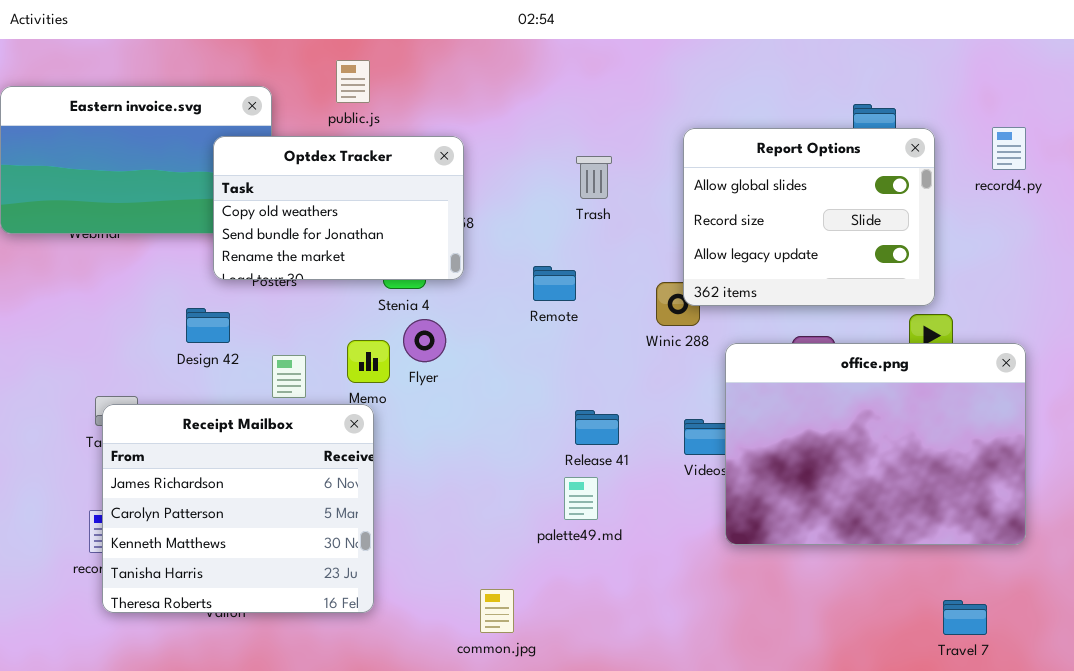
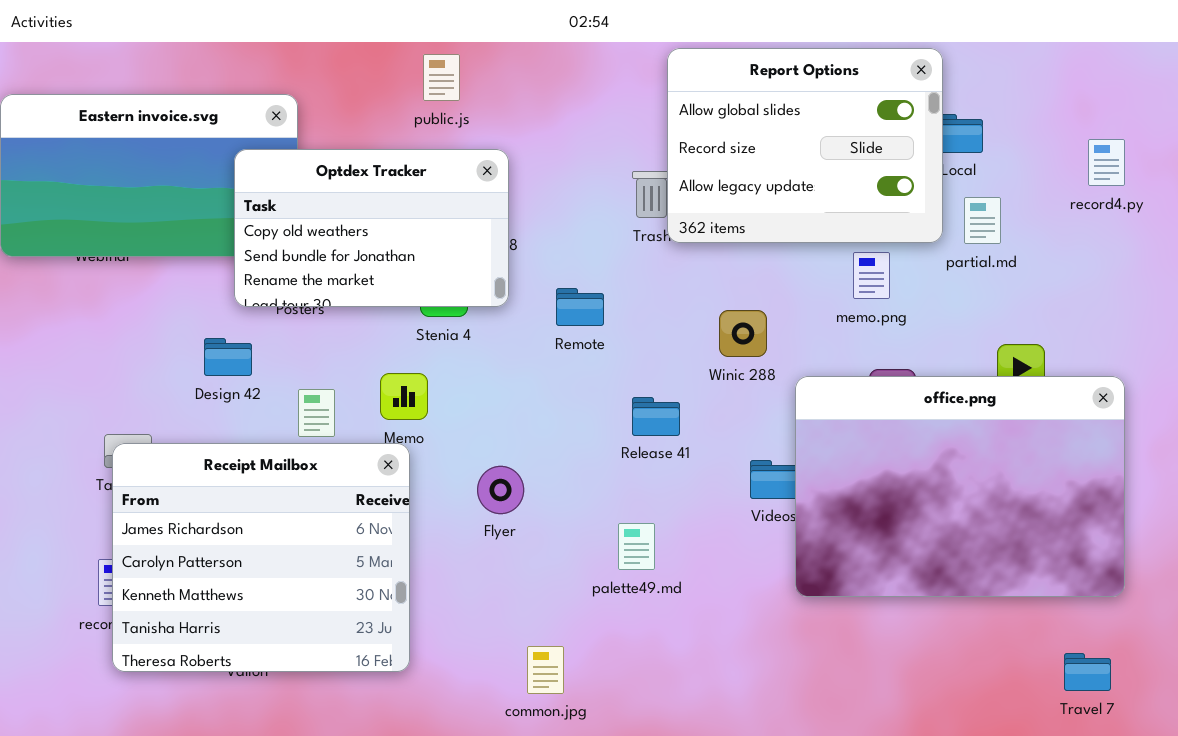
public.js: [336,60,370,103] -> [423,54,460,101], moved
Report Options: [683,128,935,306] -> [667,48,943,243], moved
Remote: [533,266,576,301] -> [556,288,604,326], moved
Flyer: [403,319,446,362] -> [477,466,524,514], moved
Release 41: [575,410,619,445] -> [632,397,680,436], moved
Travel 7: [943,600,987,635] -> [1064,653,1111,691], moved

